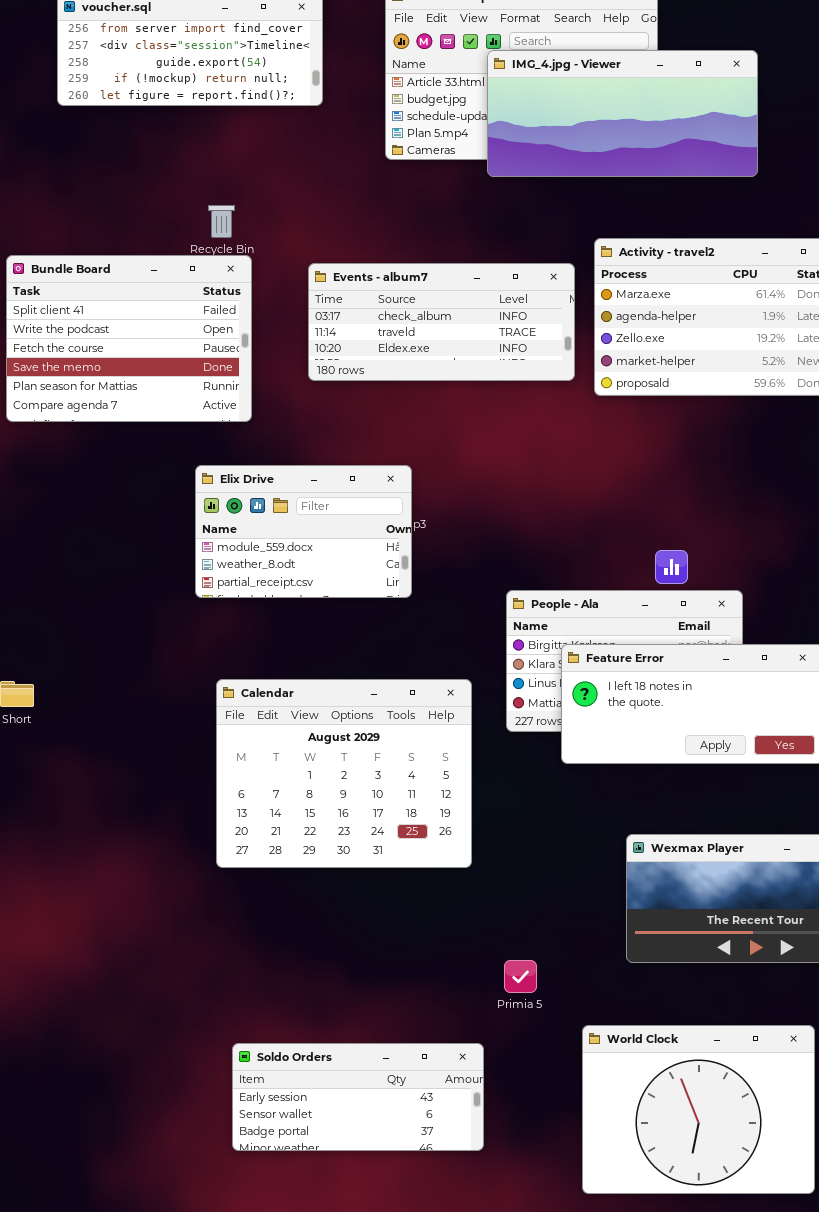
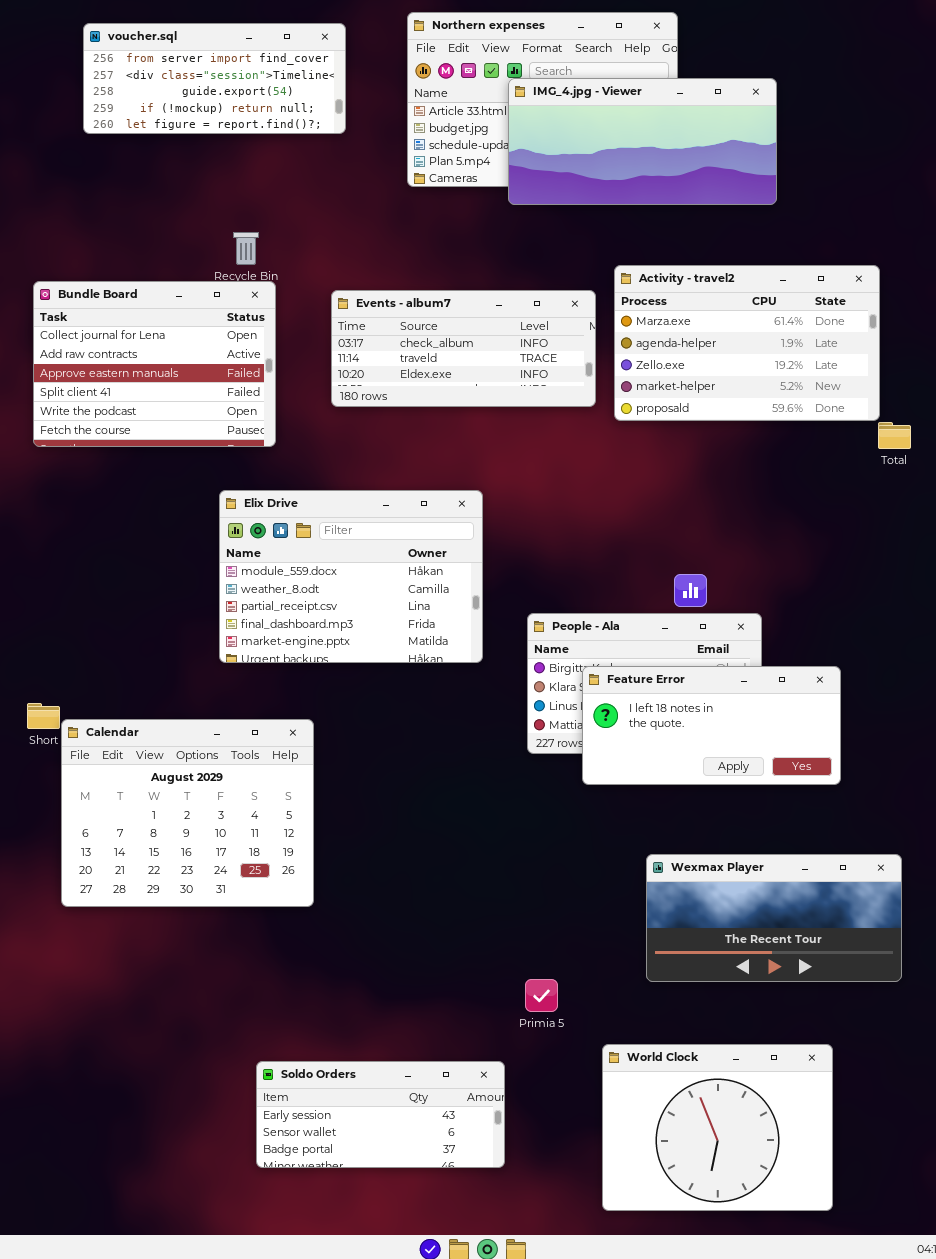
Bundle Board: [6,255,252,422] -> [33,281,276,447], scrolled up 3 rows
Elix Drive: [195,465,412,598] -> [219,490,483,663], resized
Calendar: [216,679,472,868] -> [61,719,314,907], moved

